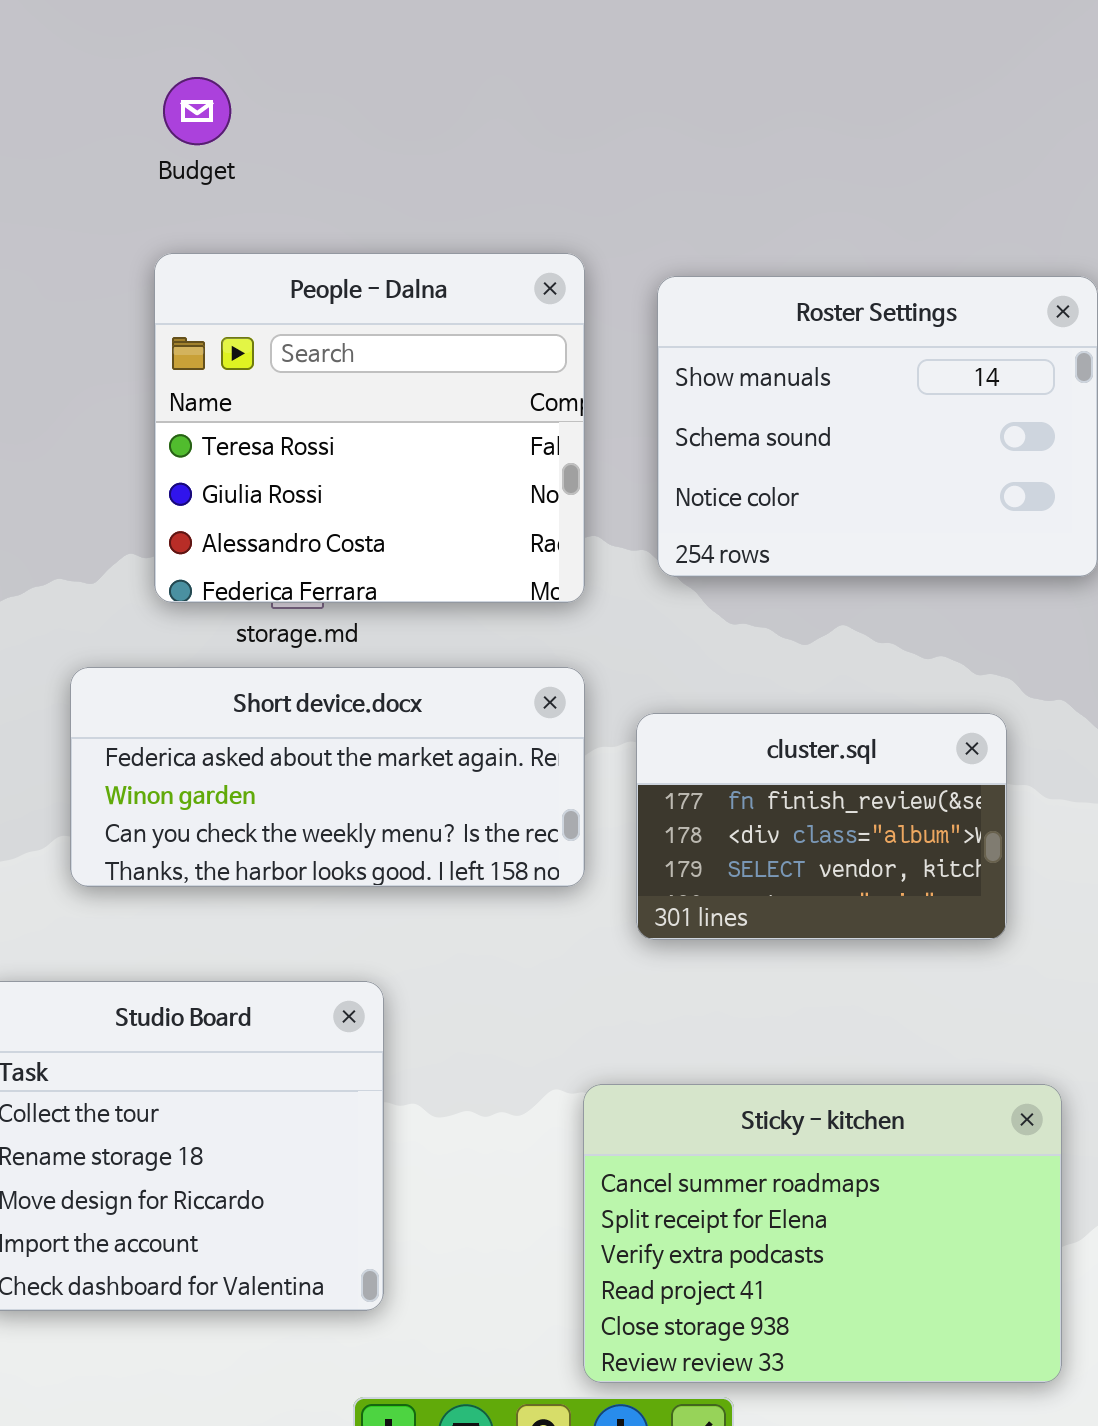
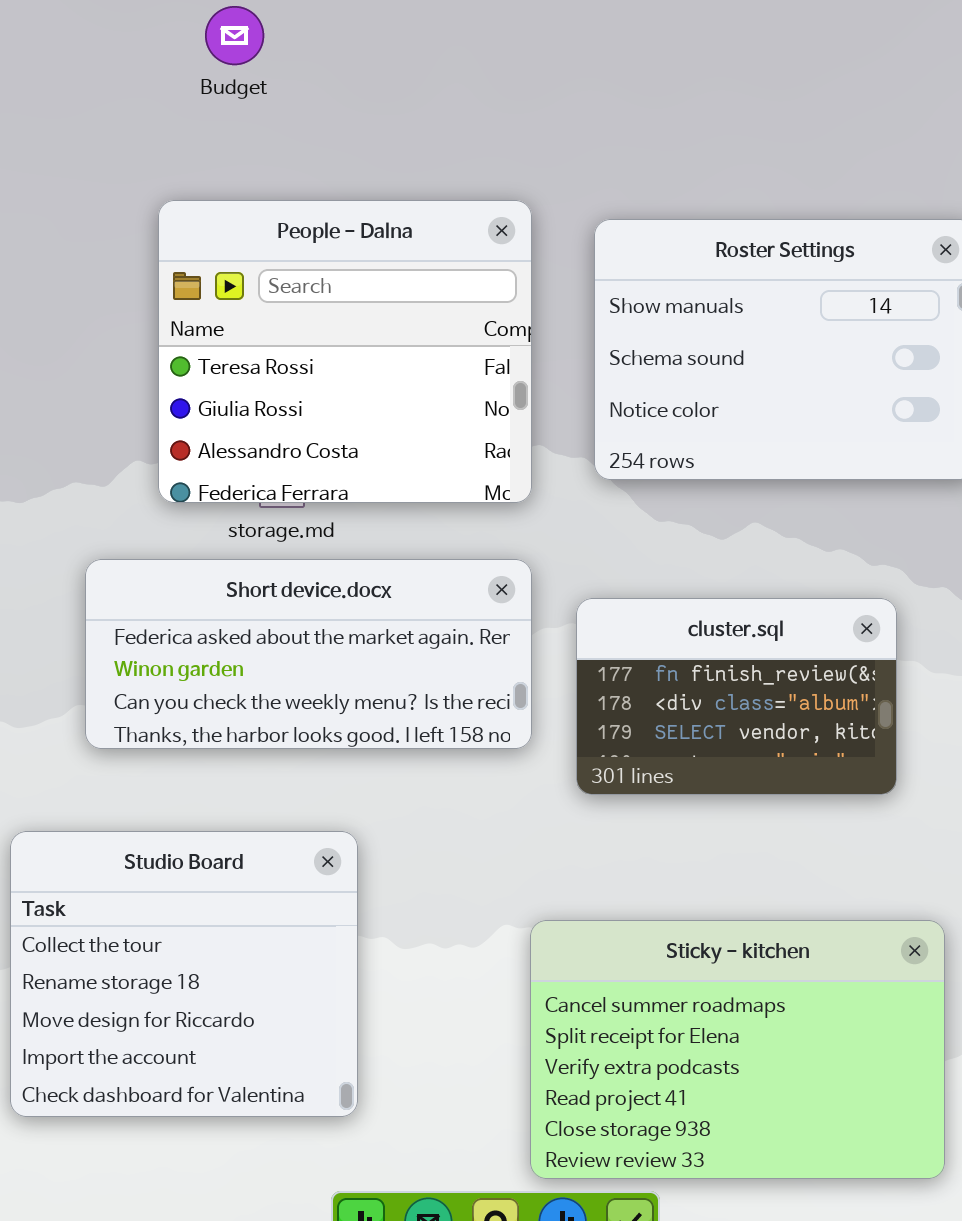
Budget: [163,77,231,145] -> [205,6,264,65], moved

